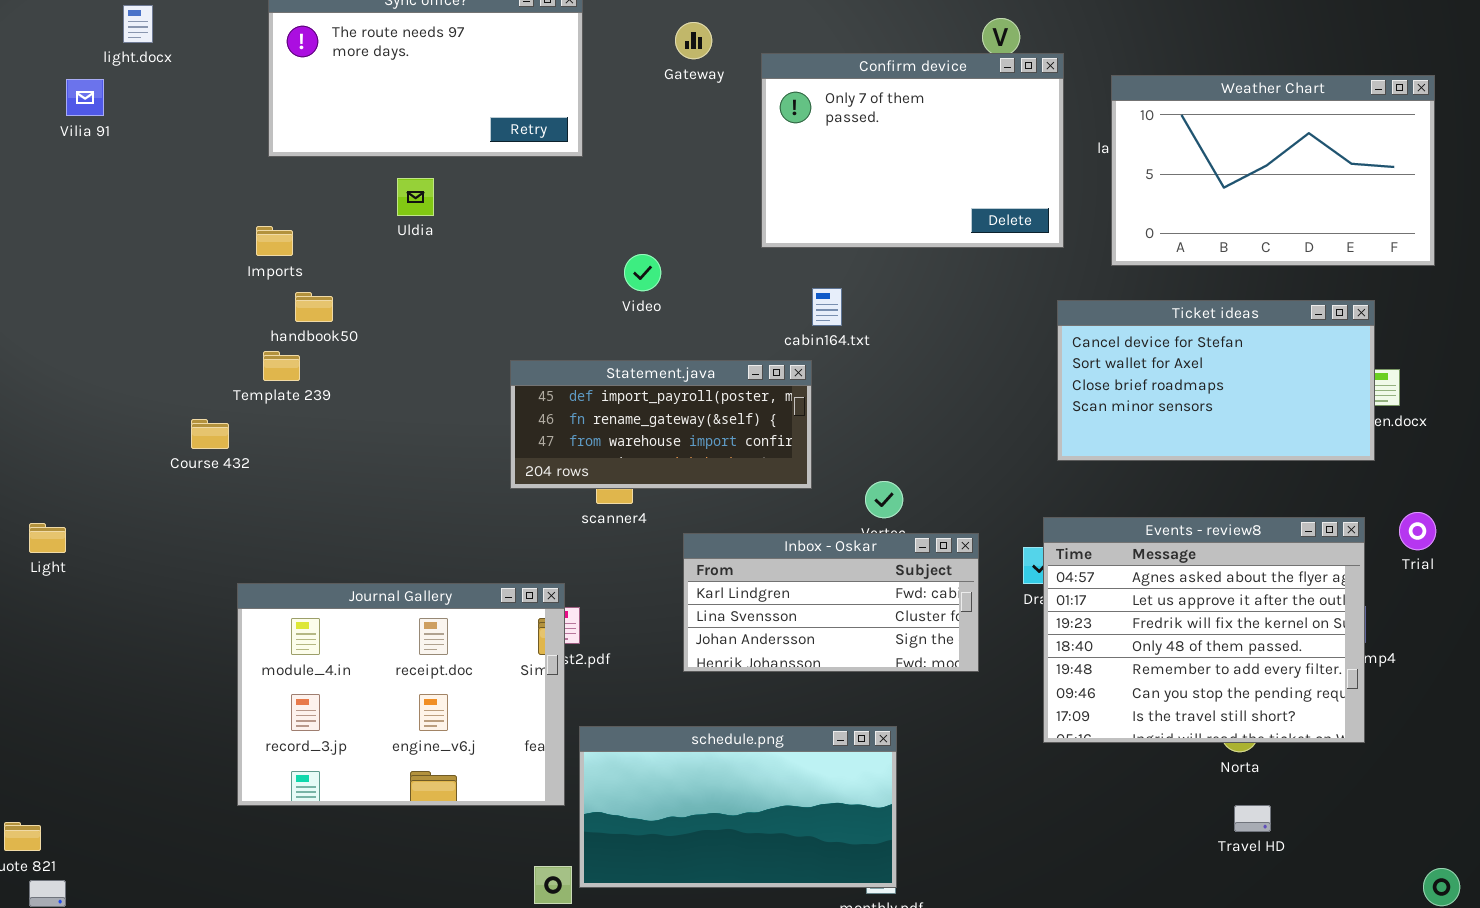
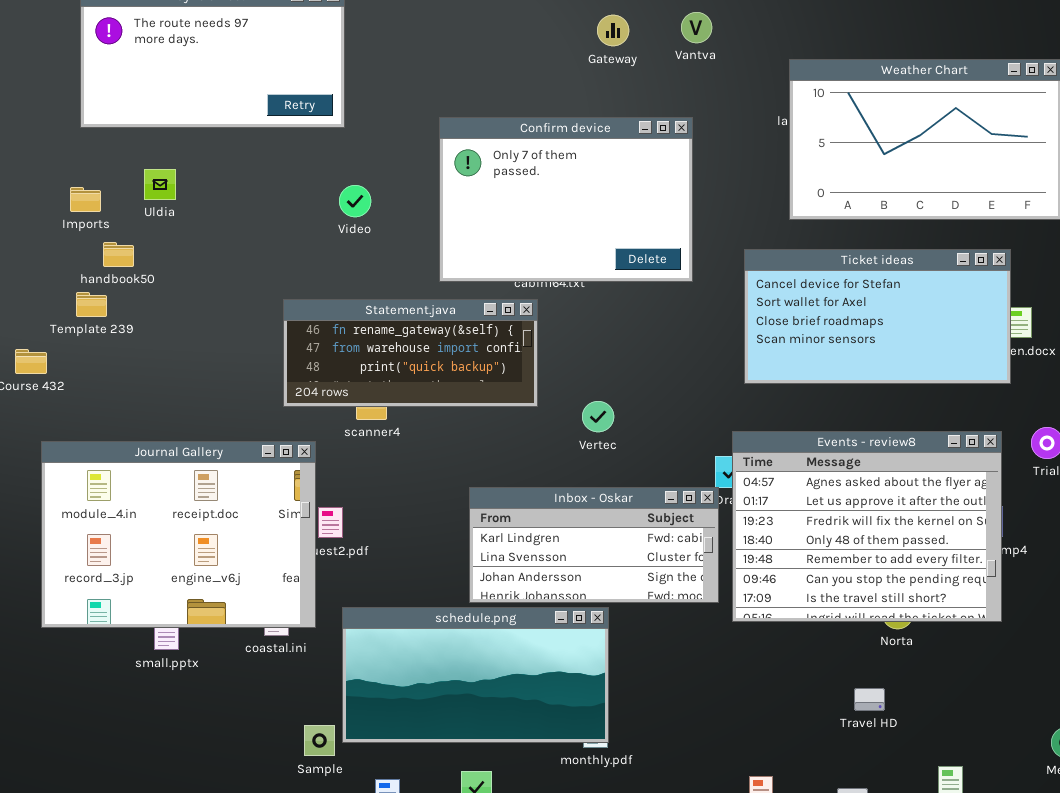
Gateway: [675,22,712,59] -> [597,15,629,46], moved
Confirm device: [761,53,1064,248] -> [439,117,693,282], moved
Uldia: [397,178,434,216] -> [144,169,176,200], moved
Video: [624,254,661,291] -> [339,185,371,217], moved
Statement.java: [510,360,812,489] -> [283,299,538,407], scrolled down 1 row
Inbox - Oskar: [683,533,979,672] -> [469,487,719,603], moved
Journal Gallery: [237,583,565,806] -> [41,441,316,628], moved
Travel HD: [1234,805,1271,832] -> [854,688,885,711], moved

